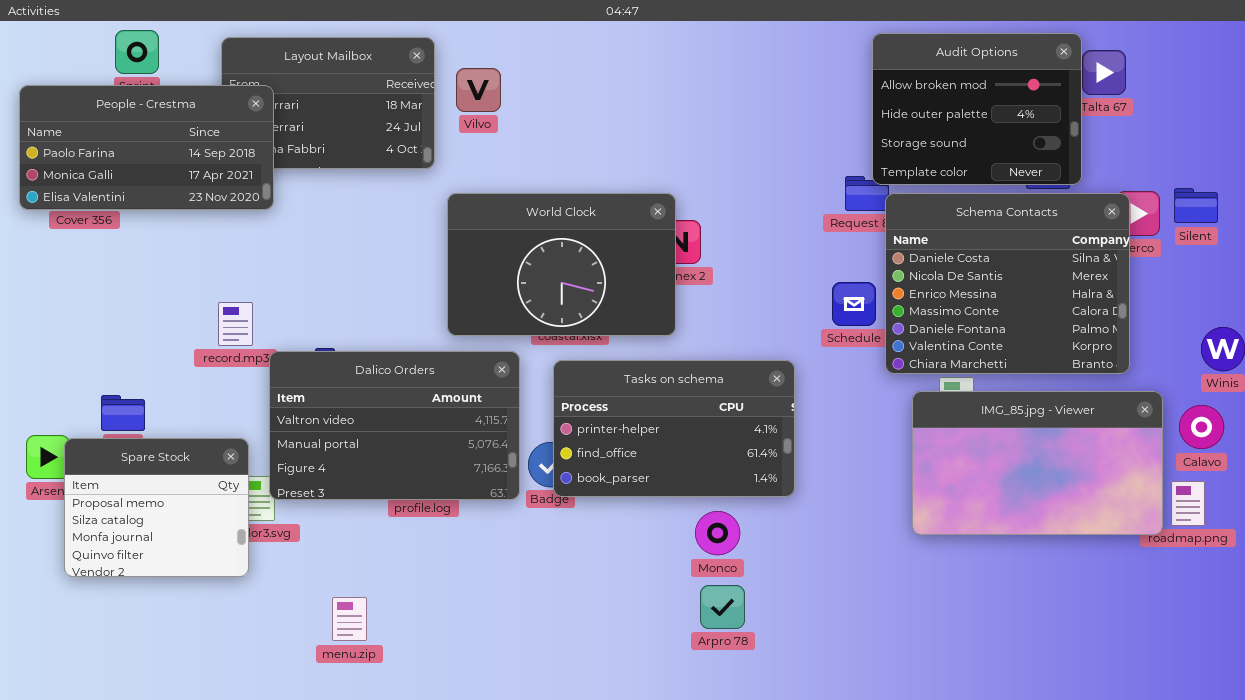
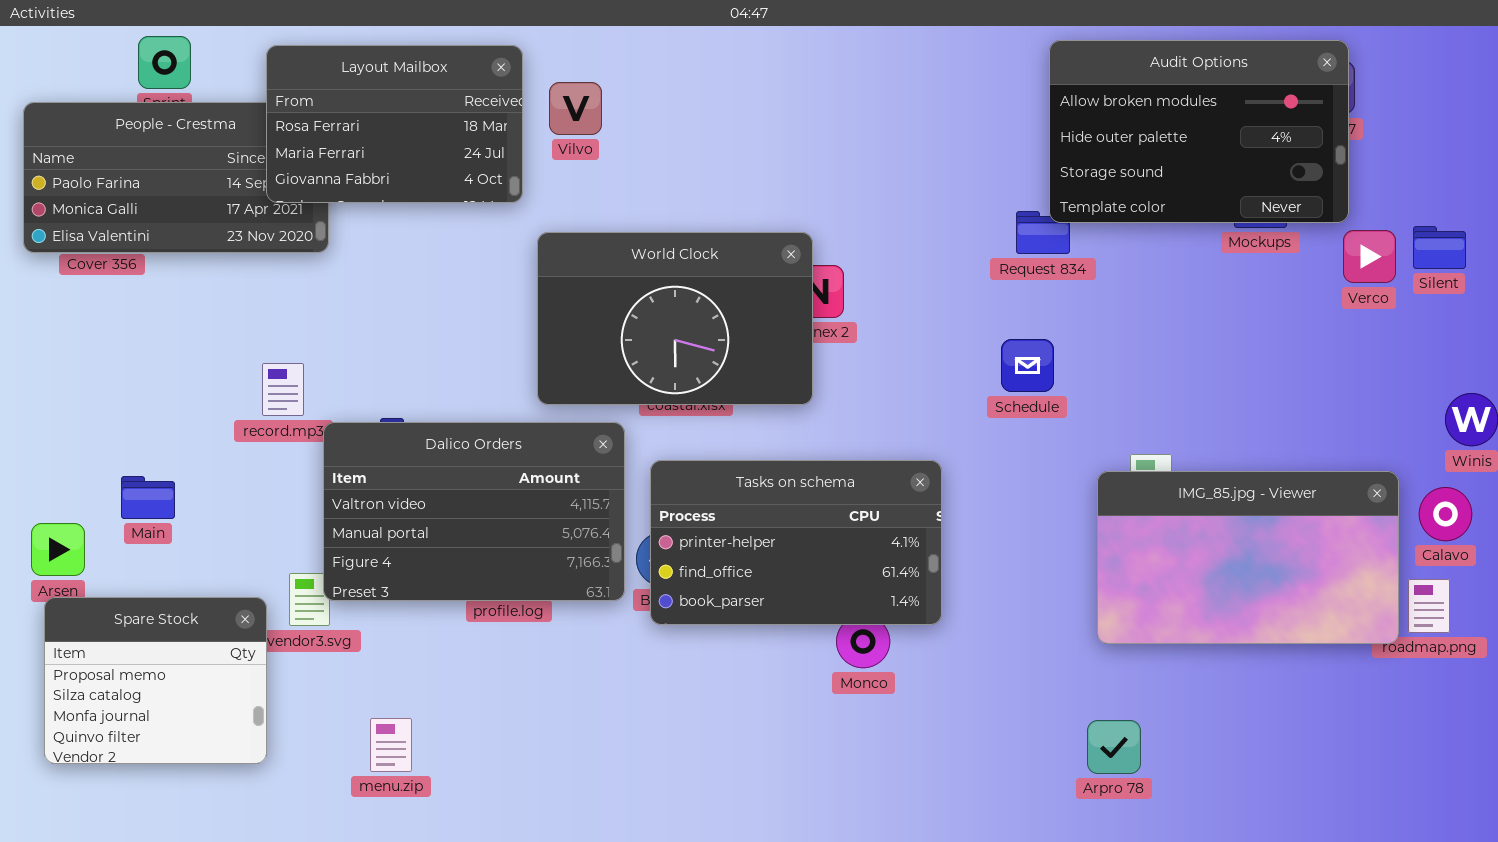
Audit Options: [872,33,1082,185] -> [1049,40,1349,223], resized
Layout Mailbox: [221,37,435,169] -> [266,45,523,203], raised
Schema Contacts: [885,193,1130,374] -> none, closed
Tasks on schema: [553,360,795,497] -> [650,460,942,625], moved
Spare Stock: [64,438,249,577] -> [44,597,267,764], moved
Arpro 78: [700,585,745,629] -> [1087,720,1141,774], moved
menu.zip: [332,597,367,641] -> [370,718,412,772], moved

